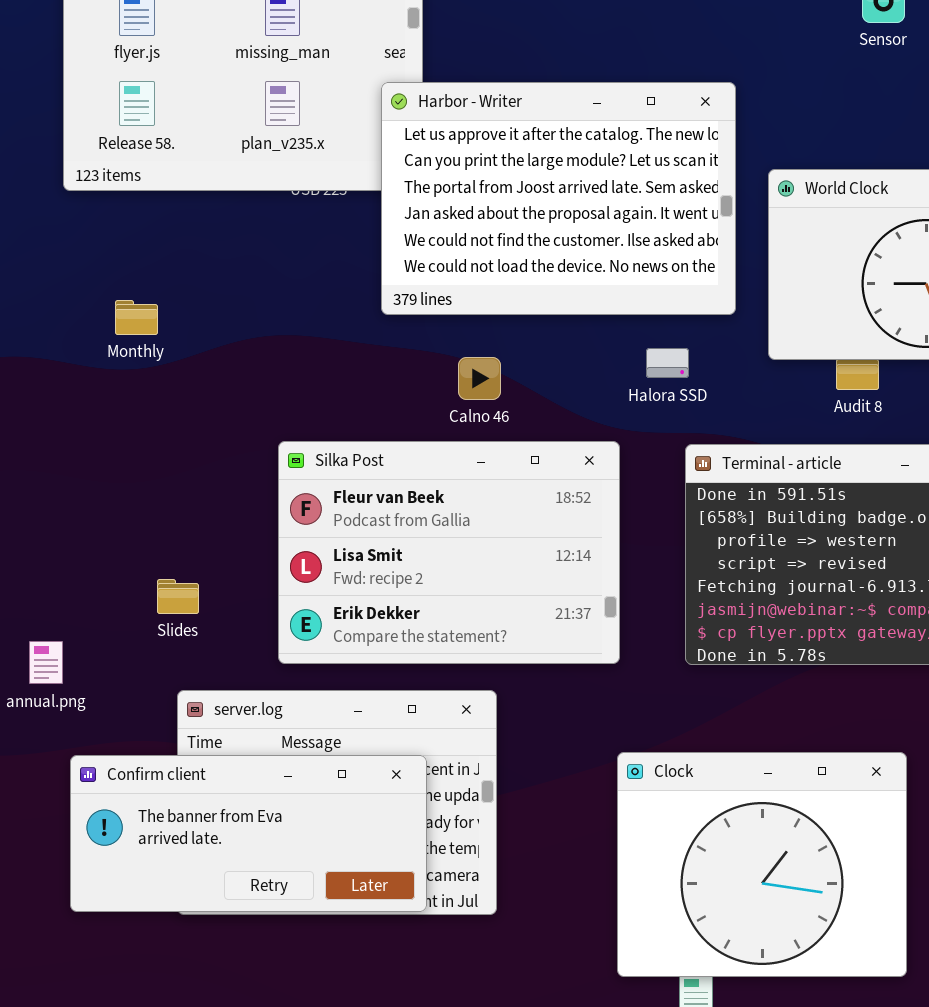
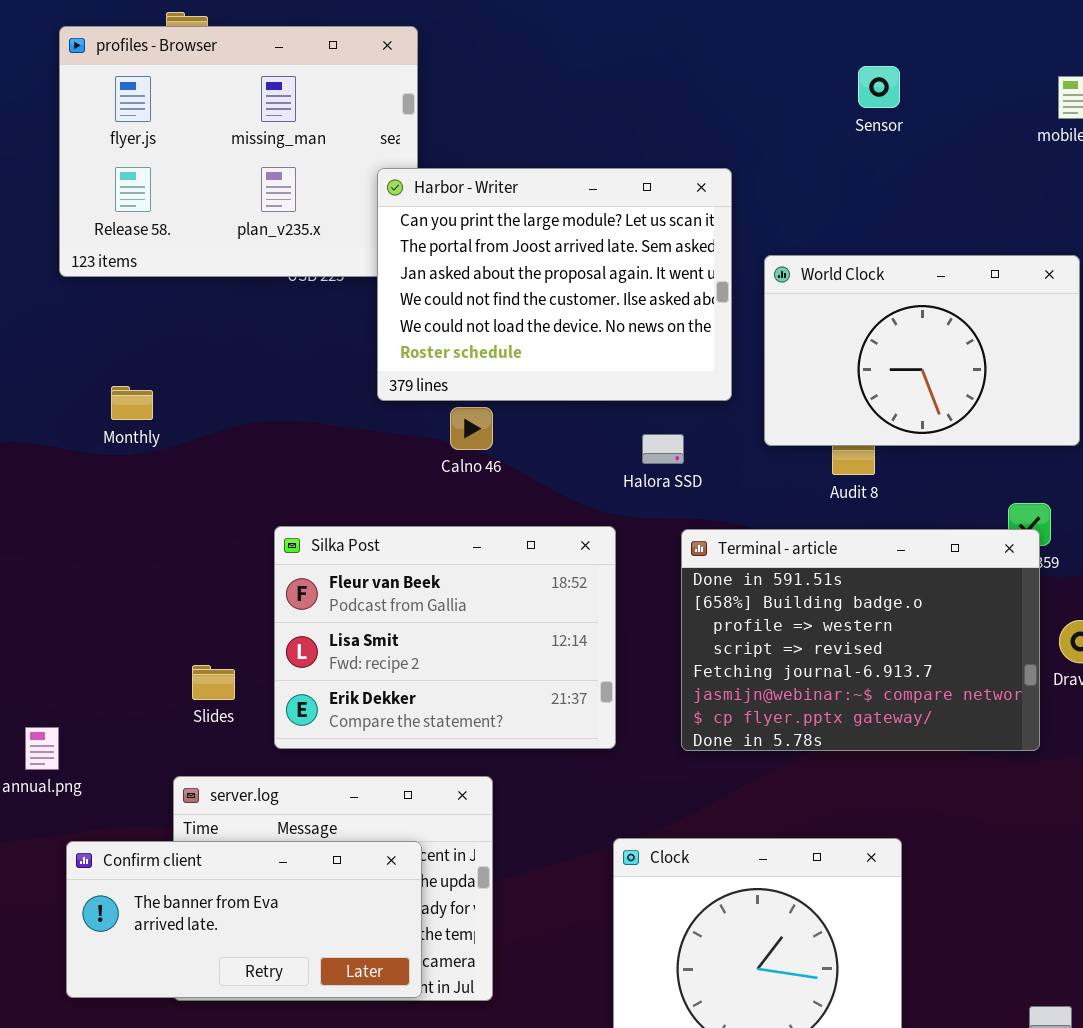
Harbor - Writer: [381,82,736,315] -> [377,168,732,401], scrolled down 1 row
Calno 46: [458,357,501,400] -> [450,407,493,450], moved
Slides: [157,579,199,614] -> [192,665,235,700], moved

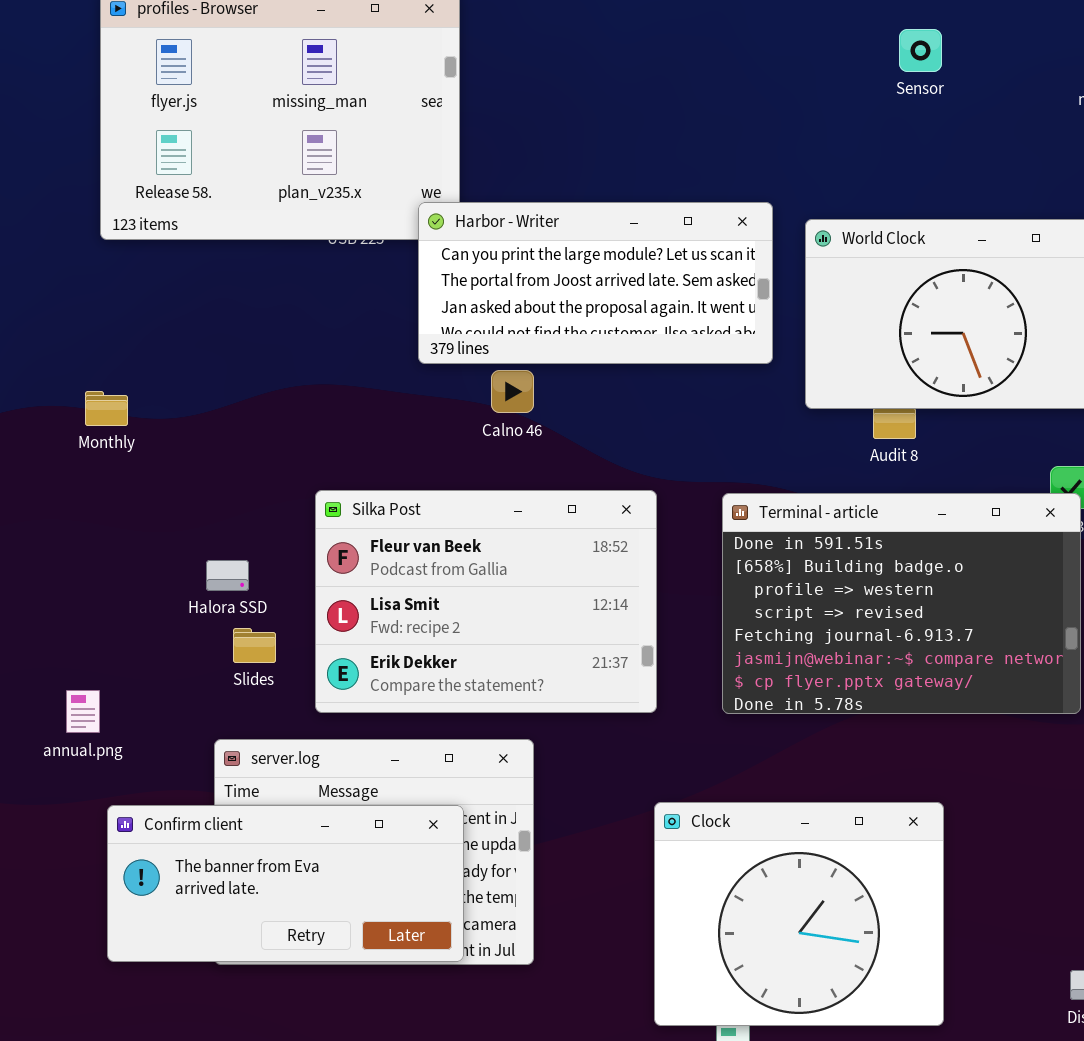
Harbor - Writer: [377,168,732,401] -> [418,202,773,364], resized
Monthly: [111,386,153,420] -> [85,391,128,426], moved
Halora SSD: [642,434,684,464] -> [206,560,249,591], moved

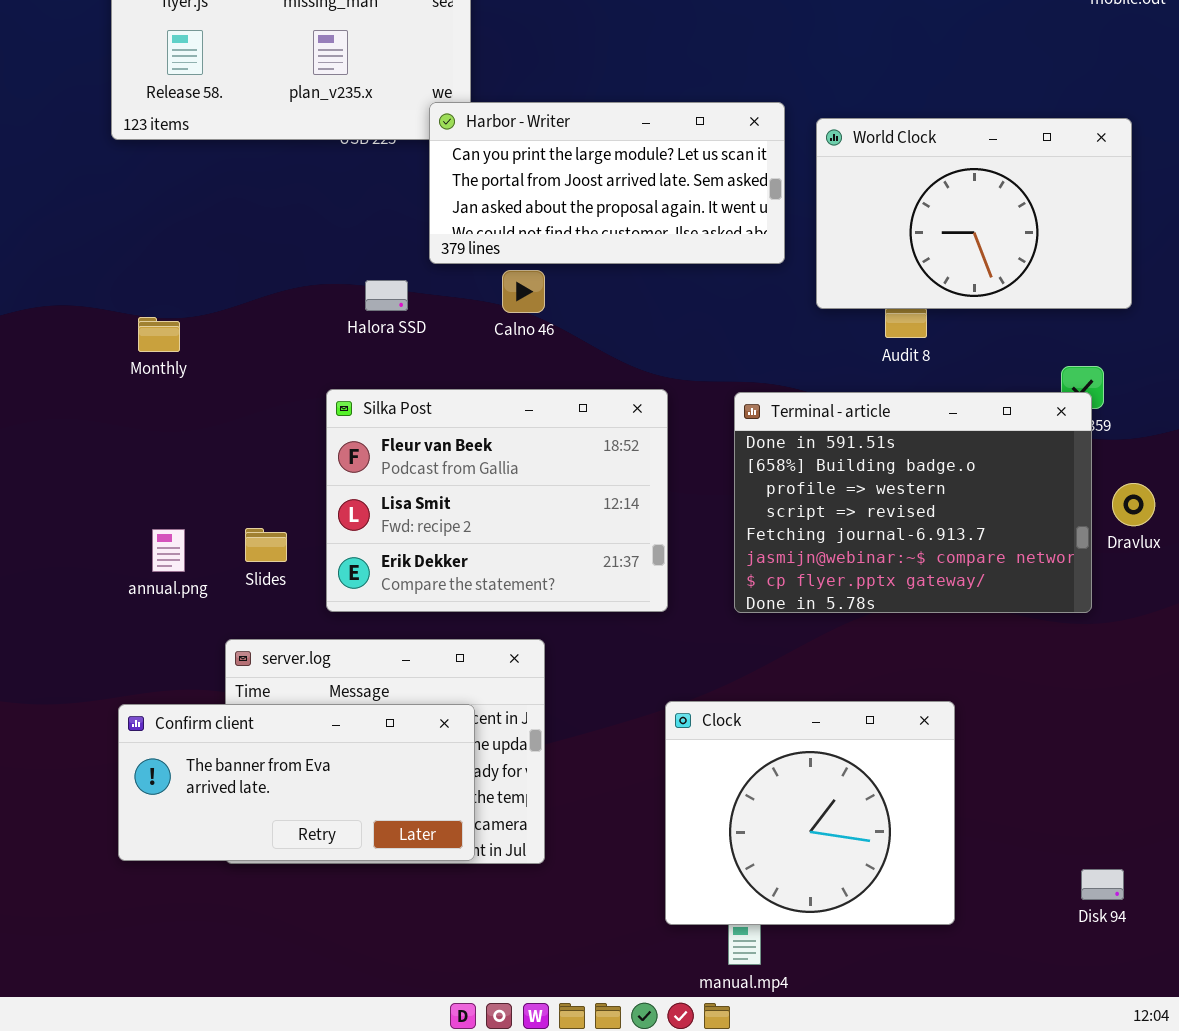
Monthly: [85,391,128,426] -> [138,317,180,352], moved
Halora SSD: [206,560,249,591] -> [365,280,408,311], moved
annual.png: [66,690,100,733] -> [152,529,185,572], moved

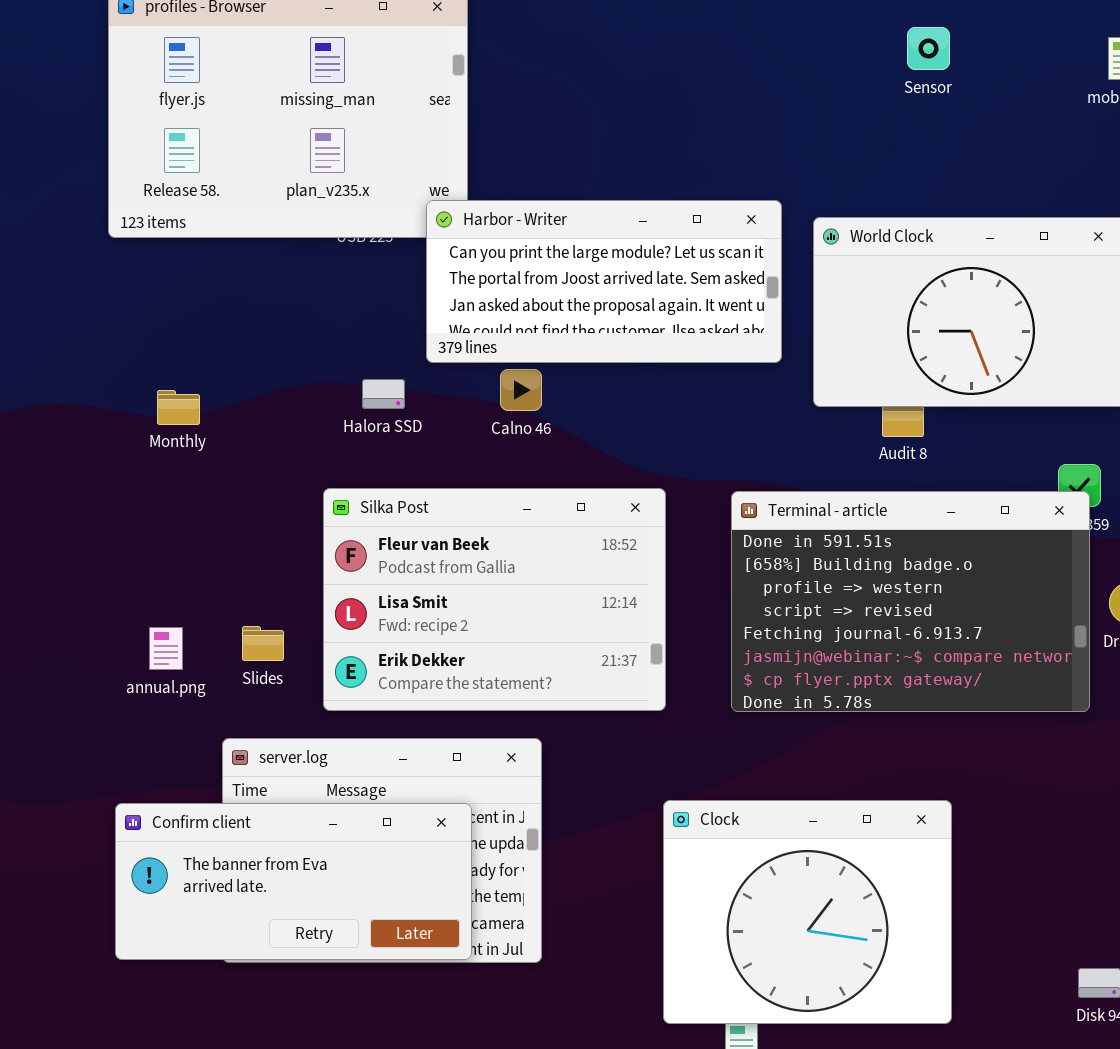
Monthly: [138,317,180,352] -> [157,390,200,425], moved

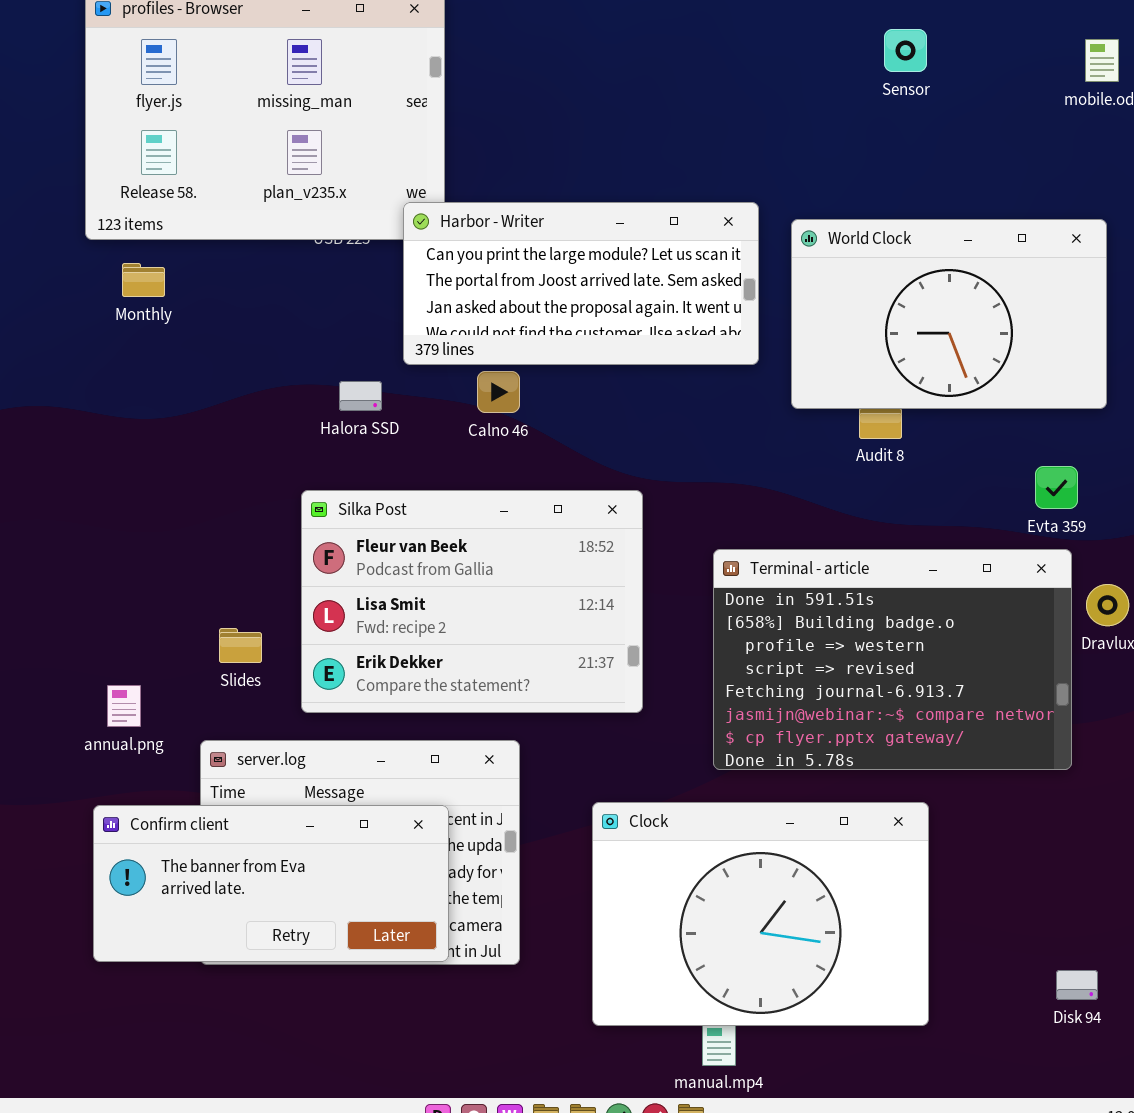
Monthly: [157,390,200,425] -> [122,263,165,297], moved
Terminal - article: [731,491,1090,712] -> [713,549,1072,770], moved
annual.png: [149,627,183,670] -> [107,685,141,727], moved
Clock: [663,800,952,1024] -> [592,802,929,1026], resized

